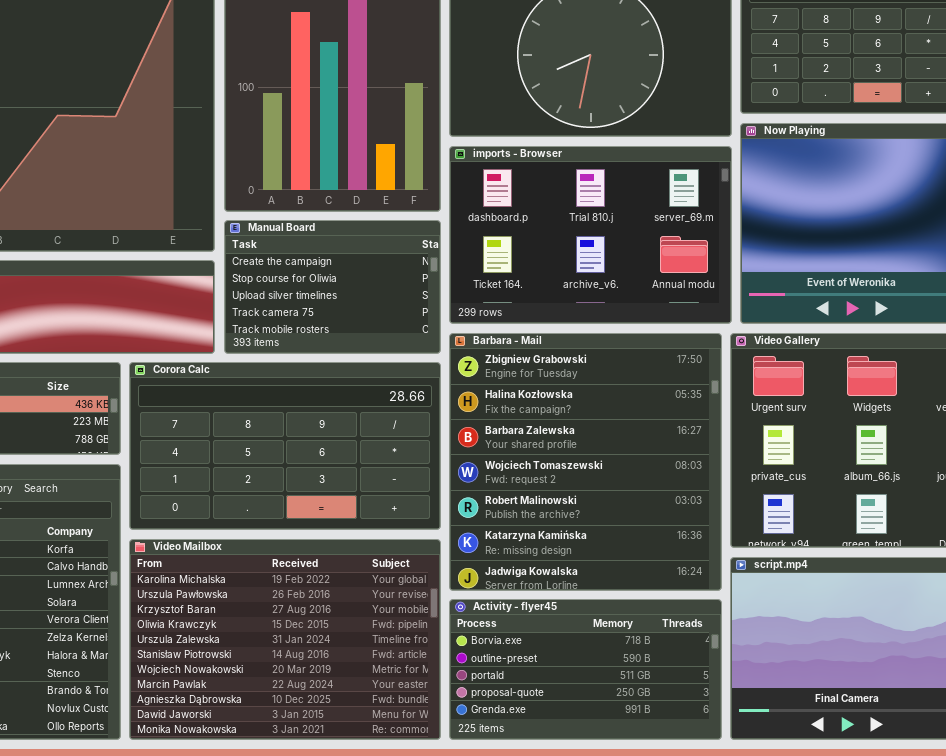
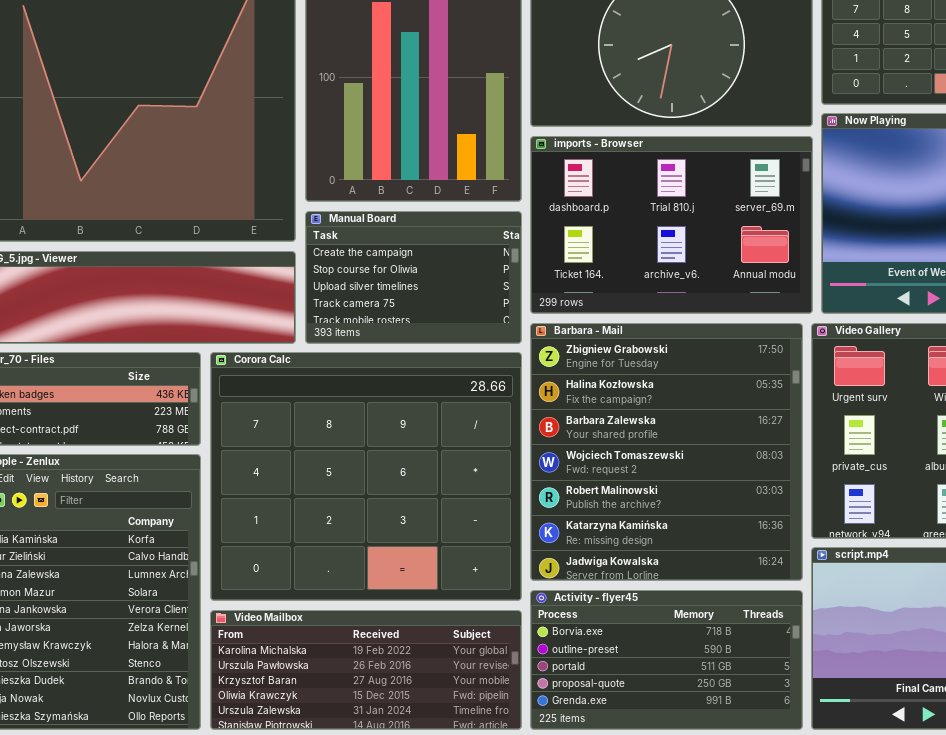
Corora Calc: [129,362,441,530] -> [210,352,522,601], resized
Video Mailbox: [129,539,441,740] -> [210,610,522,730], resized

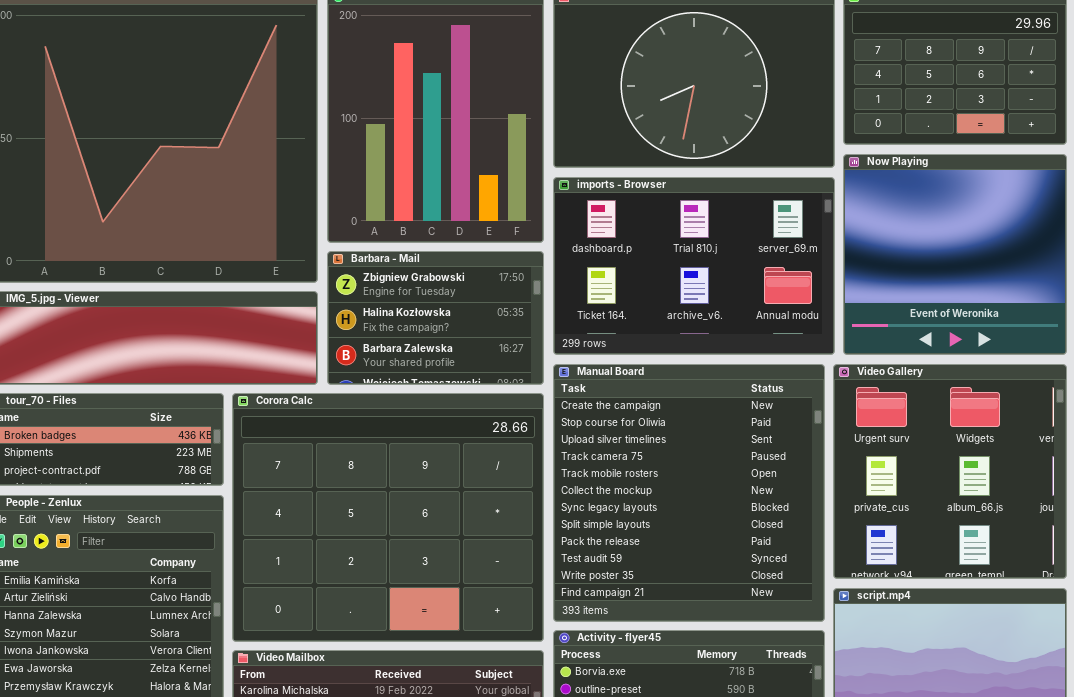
Manual Board: [305,211,522,344] -> [553,364,825,622], moved, resized
Barbara - Mail: [530,323,803,581] -> [327,251,544,385], moved, resized

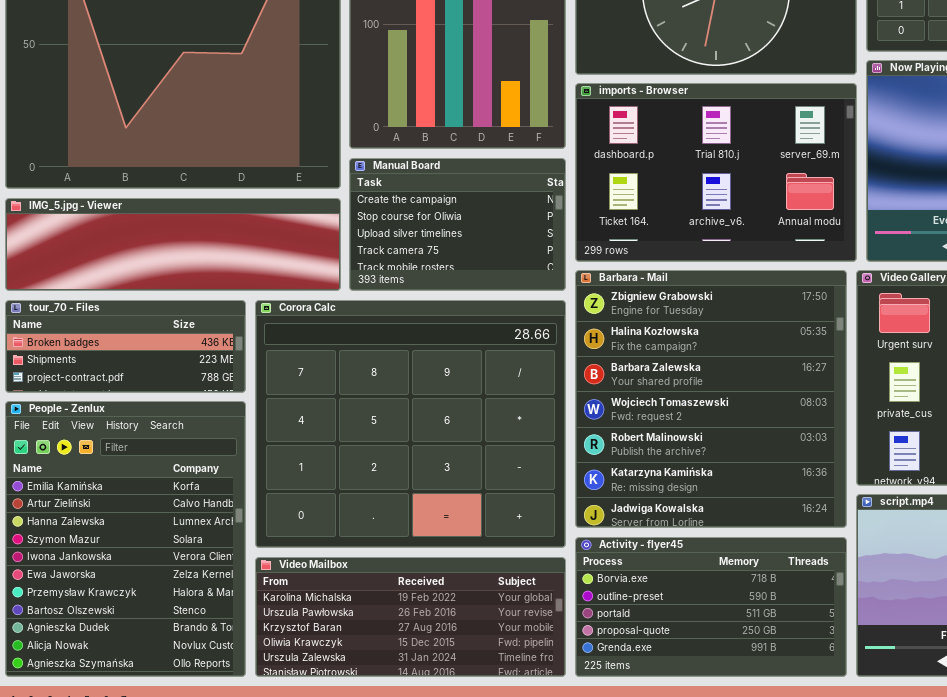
Barbara - Mail: [327,251,544,385] -> [575,270,847,528], moved, resized
Manual Board: [553,364,825,622] -> [349,158,566,291], moved, resized

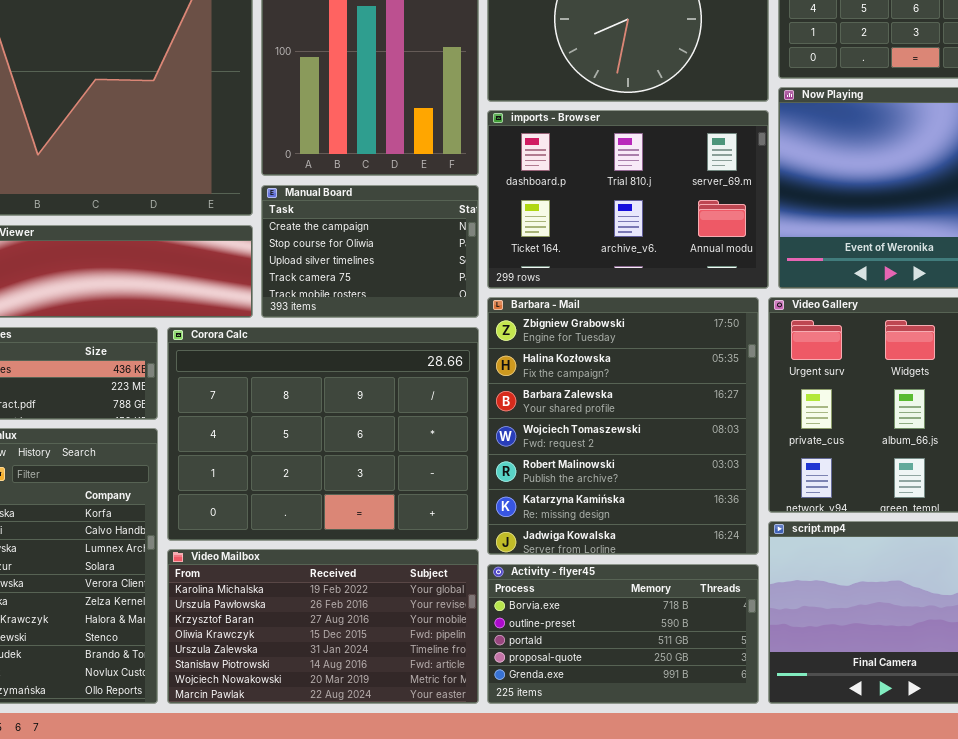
Corora Calc: [255,300,566,548] -> [167,327,479,541], resized
Video Mailbox: [255,557,566,677] -> [167,549,479,704], resized

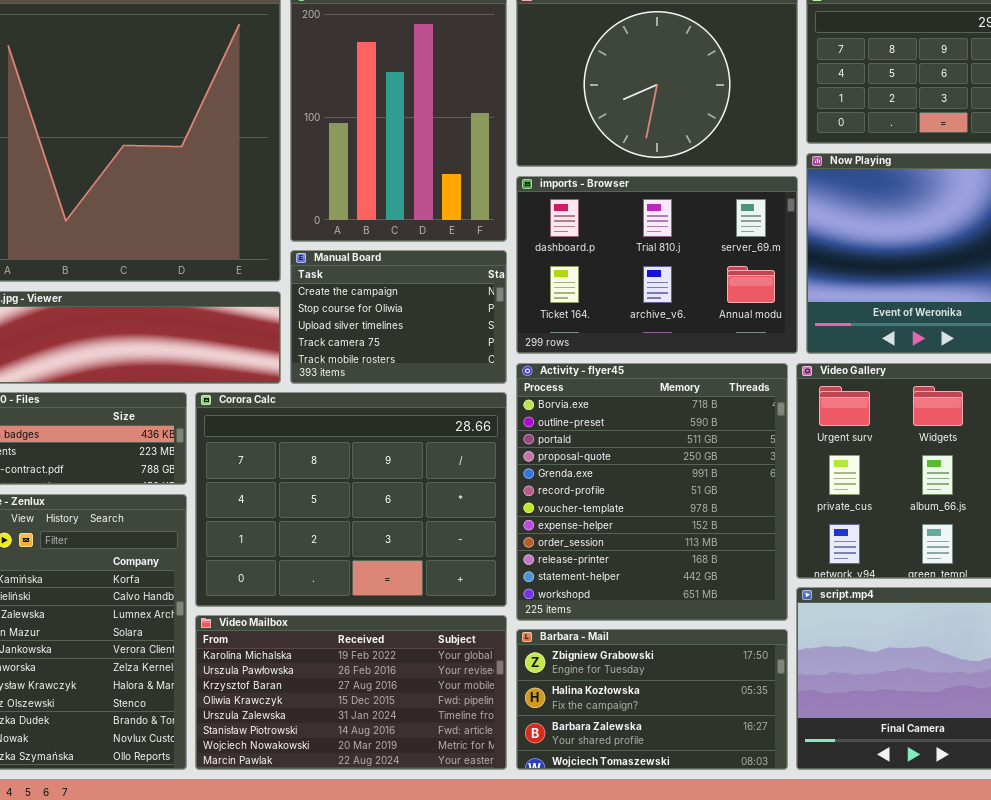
Barbara - Mail: [487,297,759,555] -> [516,629,788,770], moved, resized
Activity - flyer45: [487,564,759,704] -> [516,363,788,621], moved, resized

